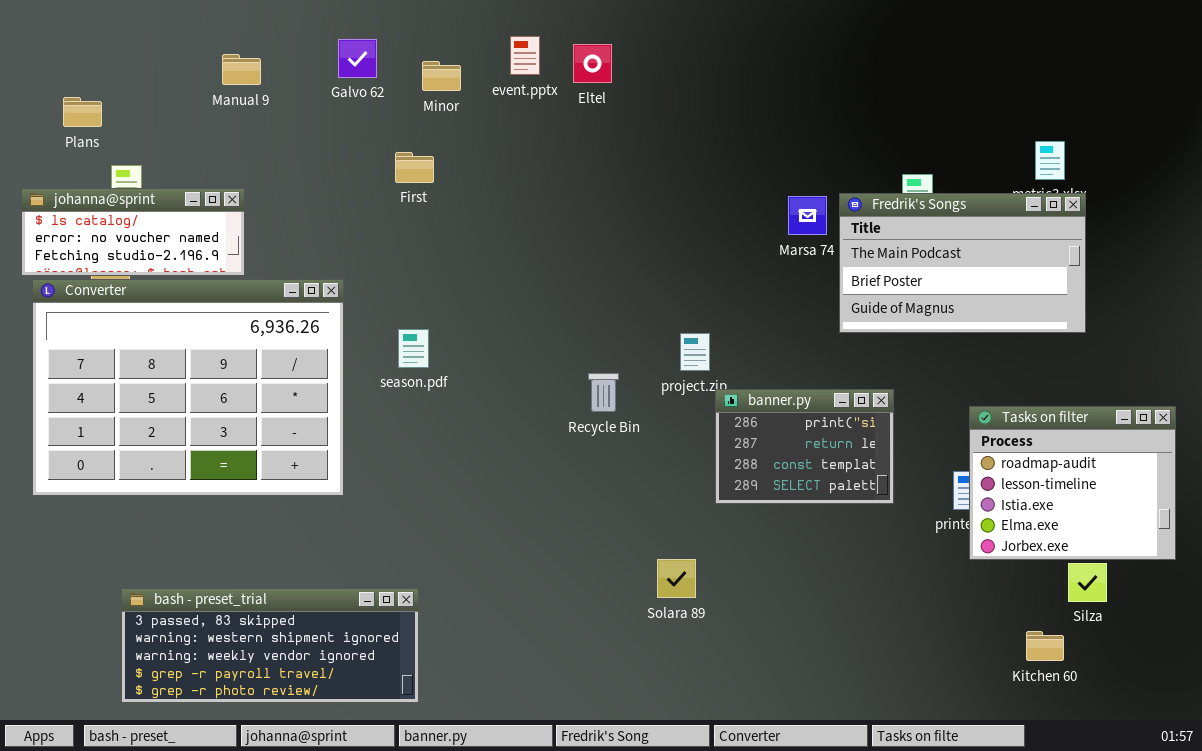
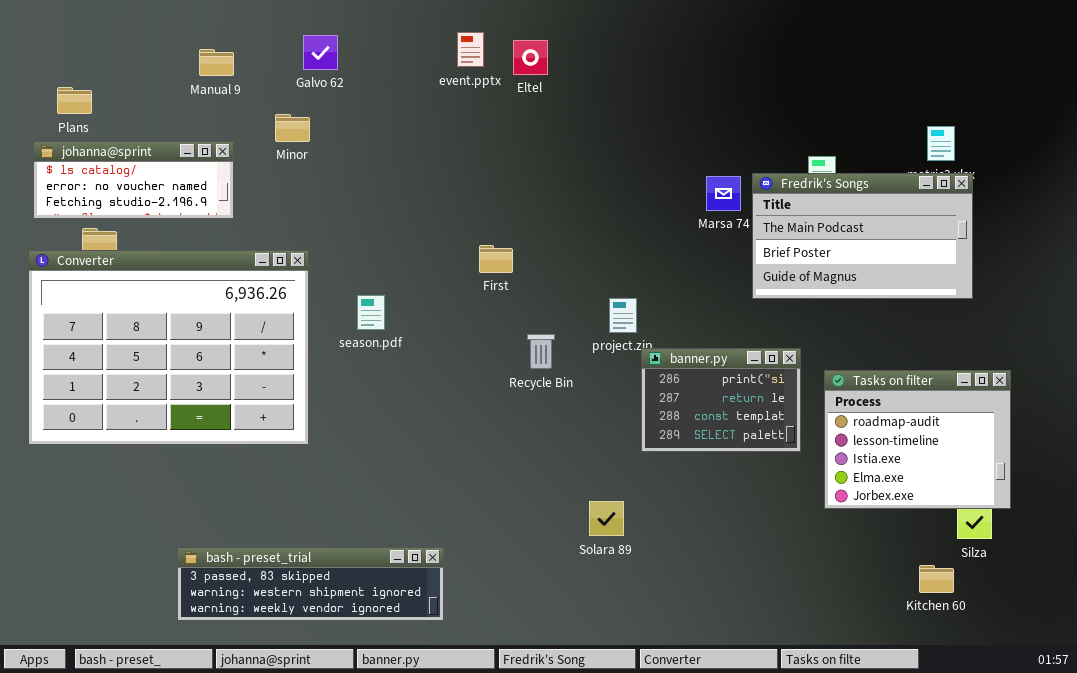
Minor: [422,61,461,91] -> [275,114,310,142], moved
First: [395,152,434,183] -> [479,245,513,273], moved
johanna@sprint: [21,188,245,276] -> [33,141,234,219], moved
Tasks on filter: [969,406,1176,560] -> [824,370,1011,509], moved
bash - preset_trial: [121,588,419,703] -> [177,547,444,621], moved, resized

